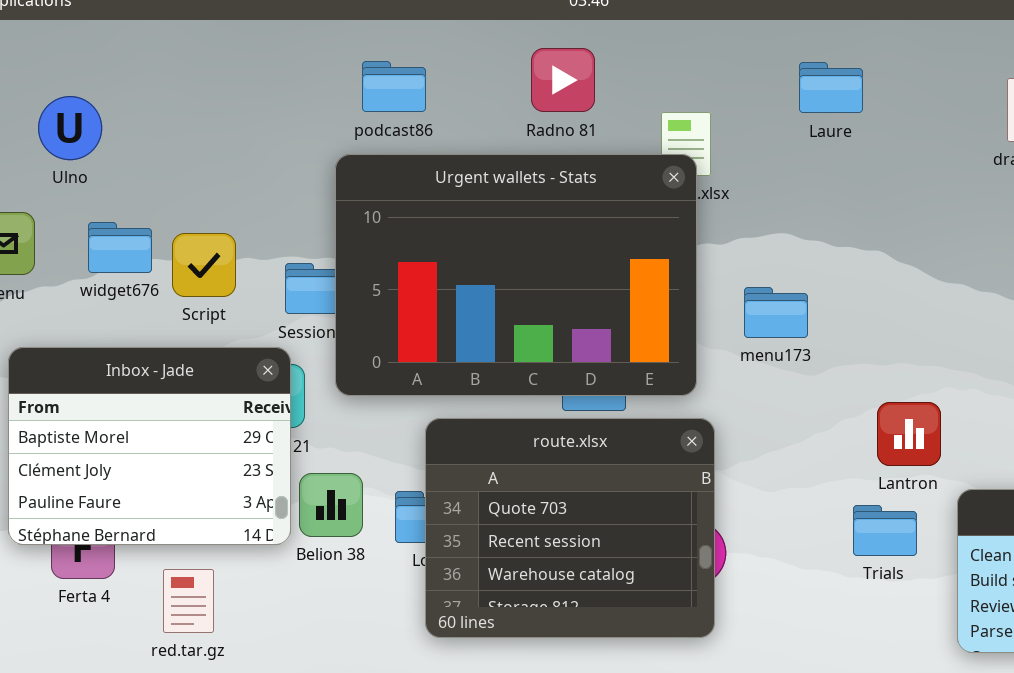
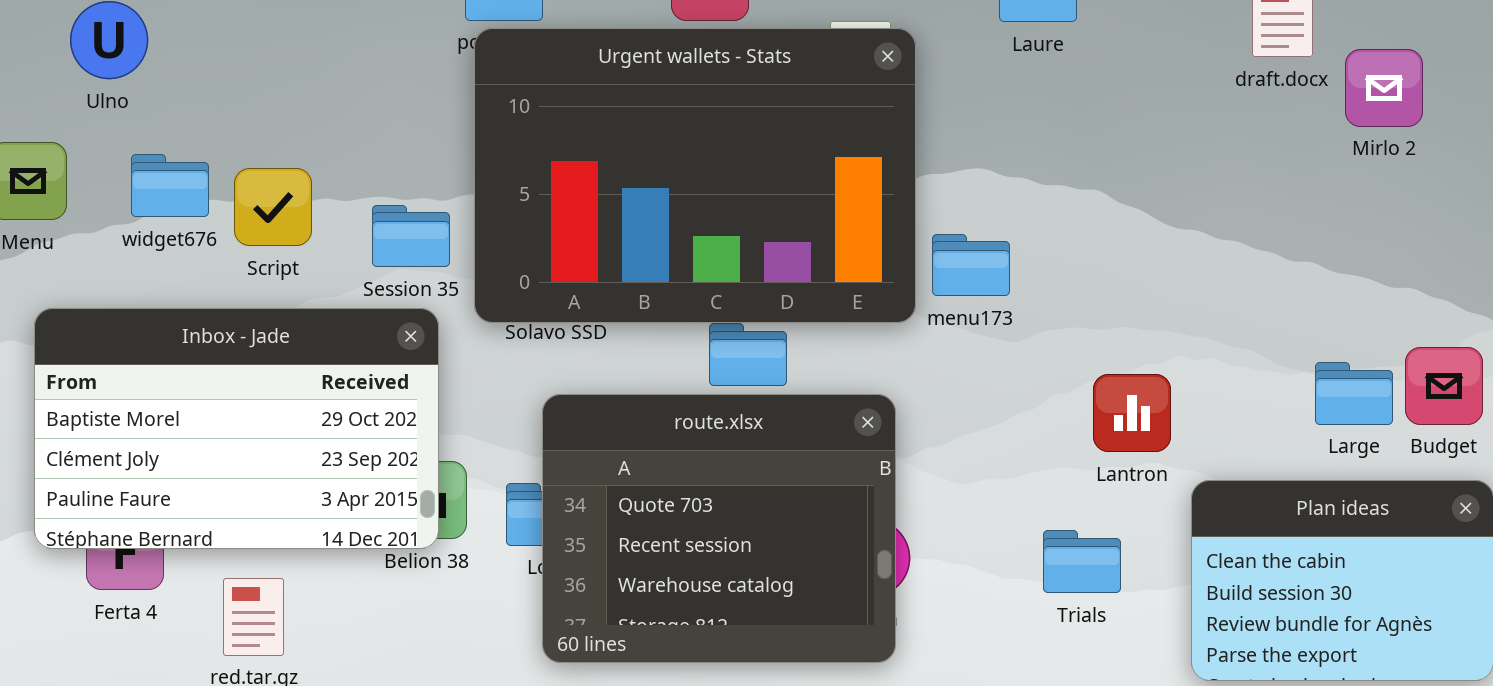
Urgent wallets - Stats: [335,154,697,396] -> [474,28,916,323], moved
Inbox - Jade: [8,347,291,545] -> [34,308,439,549], resized
Trials: [853,505,917,556] -> [1043,530,1121,593], moved

